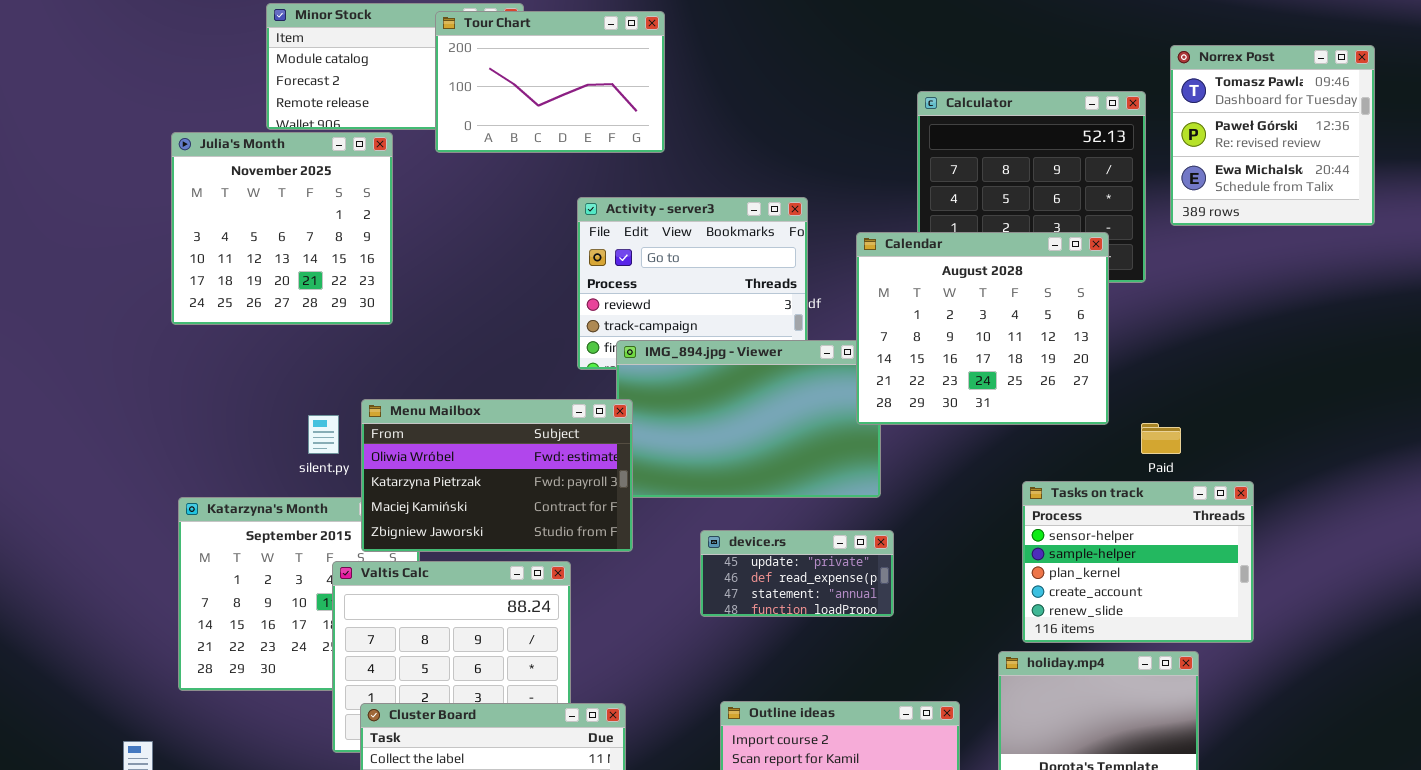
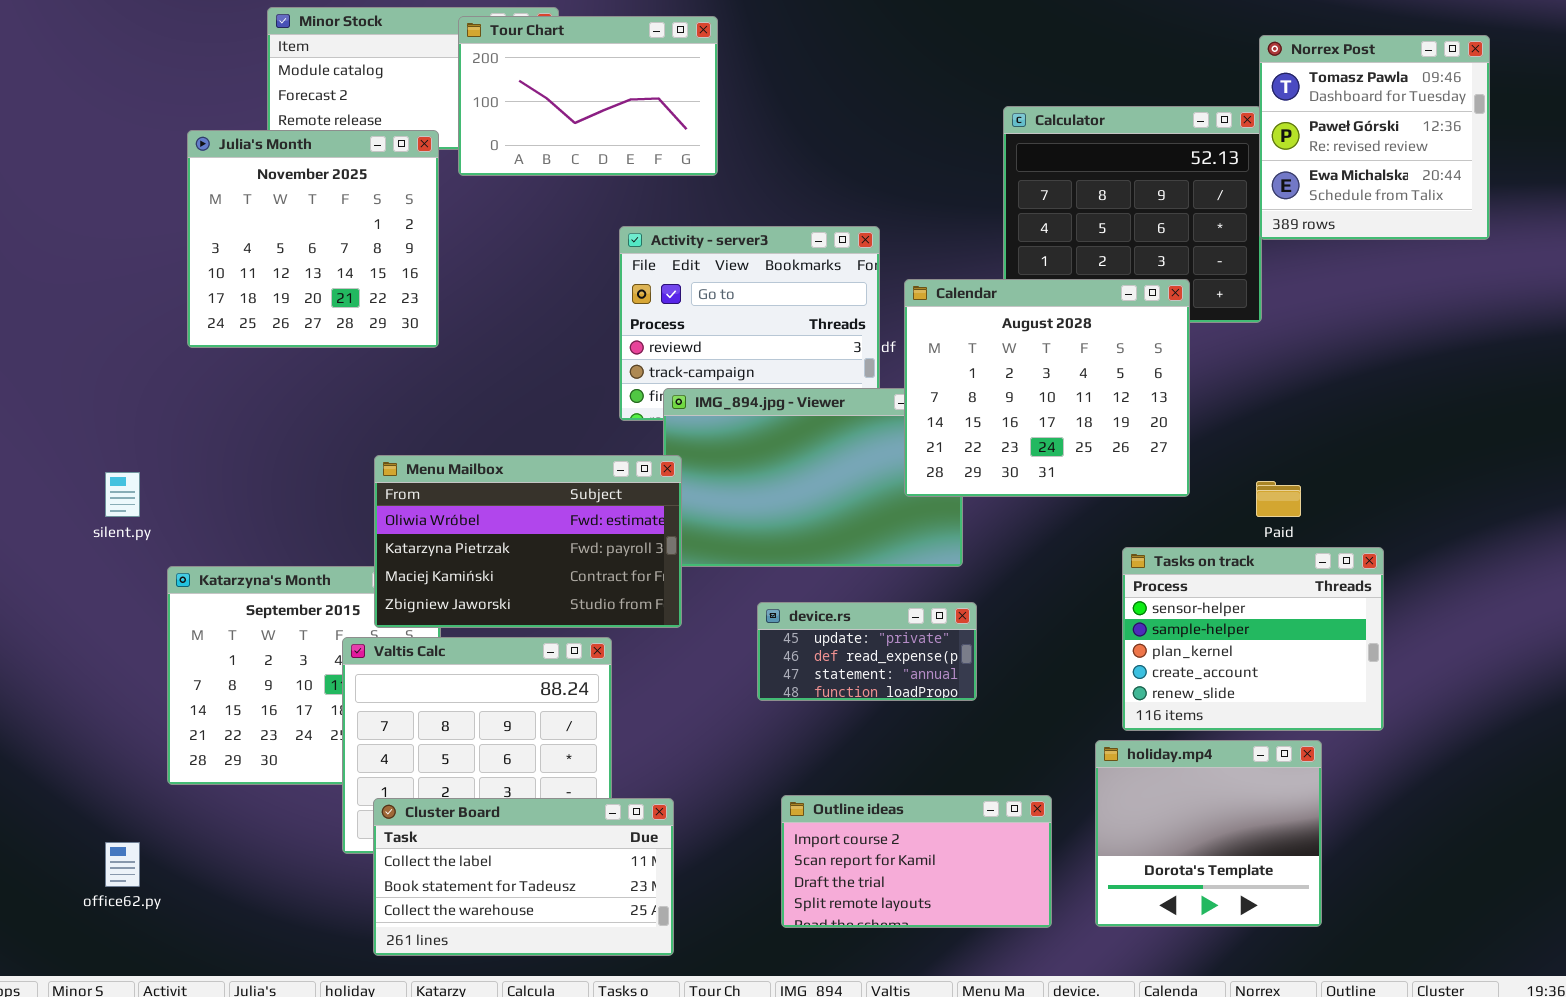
Norrex Post: [1170,45,1375,226] -> [1259,35,1490,240], moved
Julia's Month: [171,132,393,325] -> [187,130,439,348], moved
Calendar: [856,232,1109,425] -> [904,279,1190,497], moved
silent.py: [308,415,339,454] -> [105,472,140,517], moved

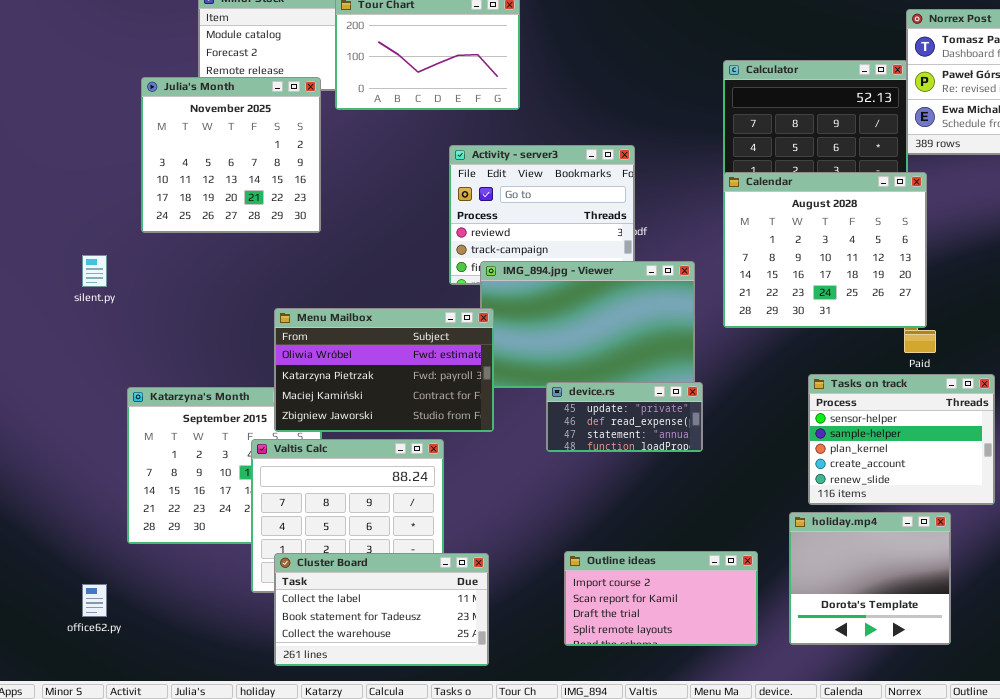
Calendar: [904,279,1190,497] -> [723,172,927,328], moved
silent.py: [105,472,140,517] -> [82,255,107,287], moved
device.rs: [757,602,977,701] -> [546,382,703,452], moved

